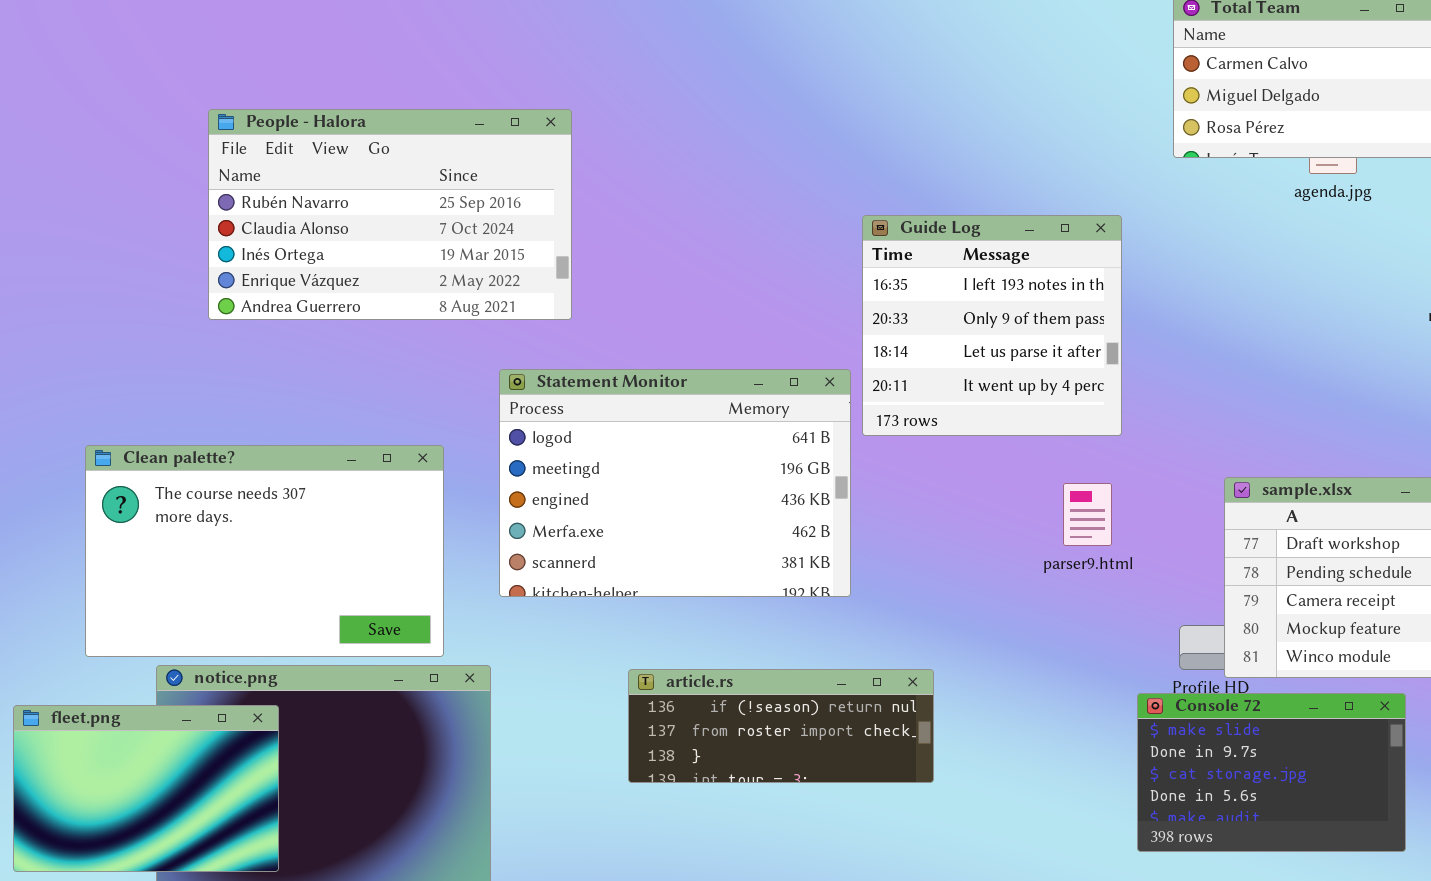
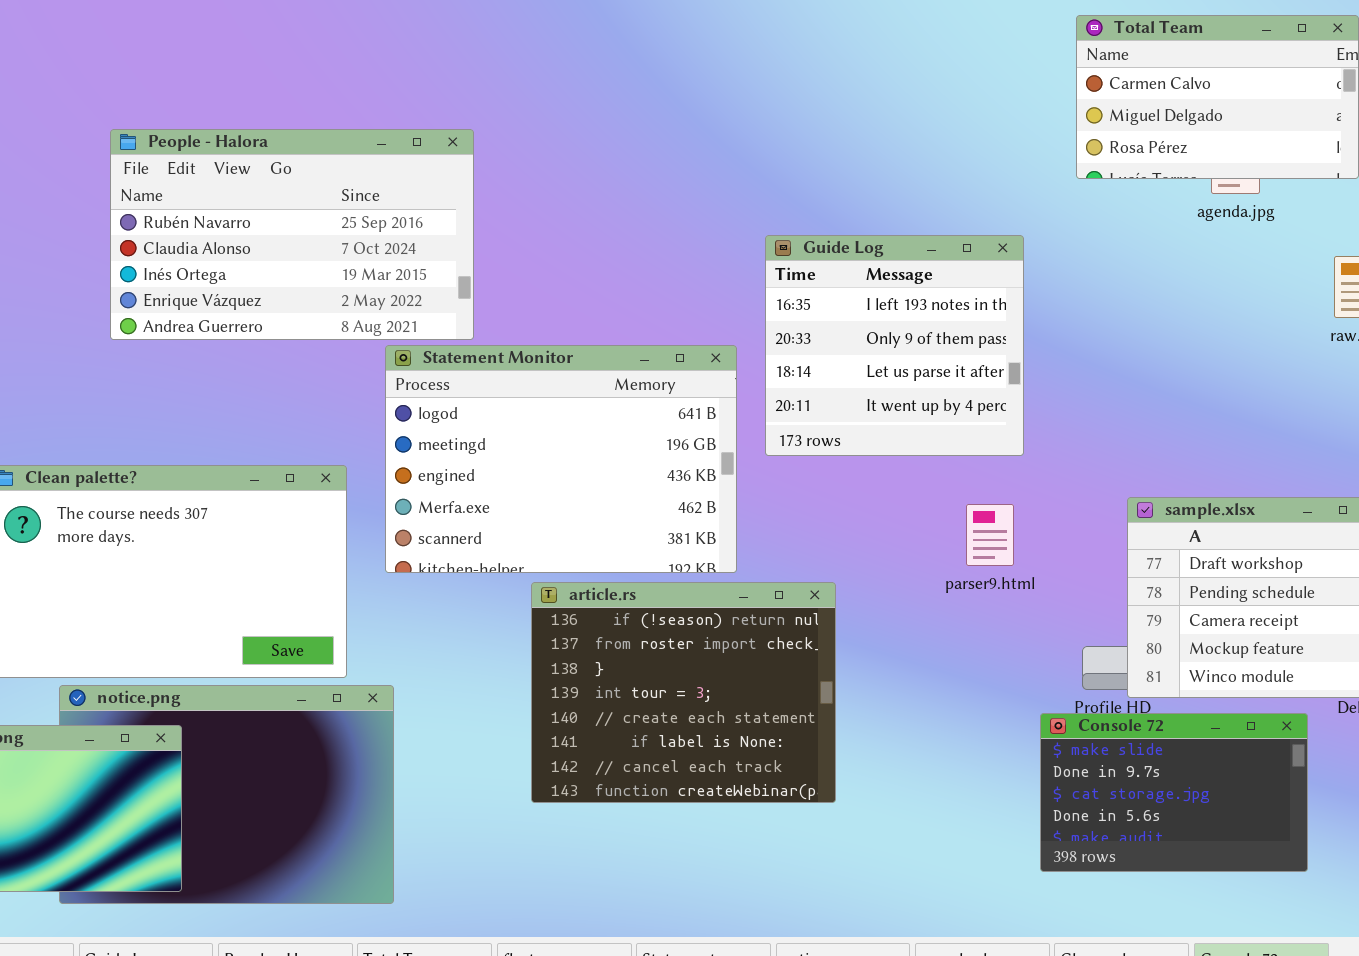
Statement Monitor: [499,369,851,597] -> [385,345,737,573], moved
article.rs: [628,669,934,783] -> [531,582,836,803], resized

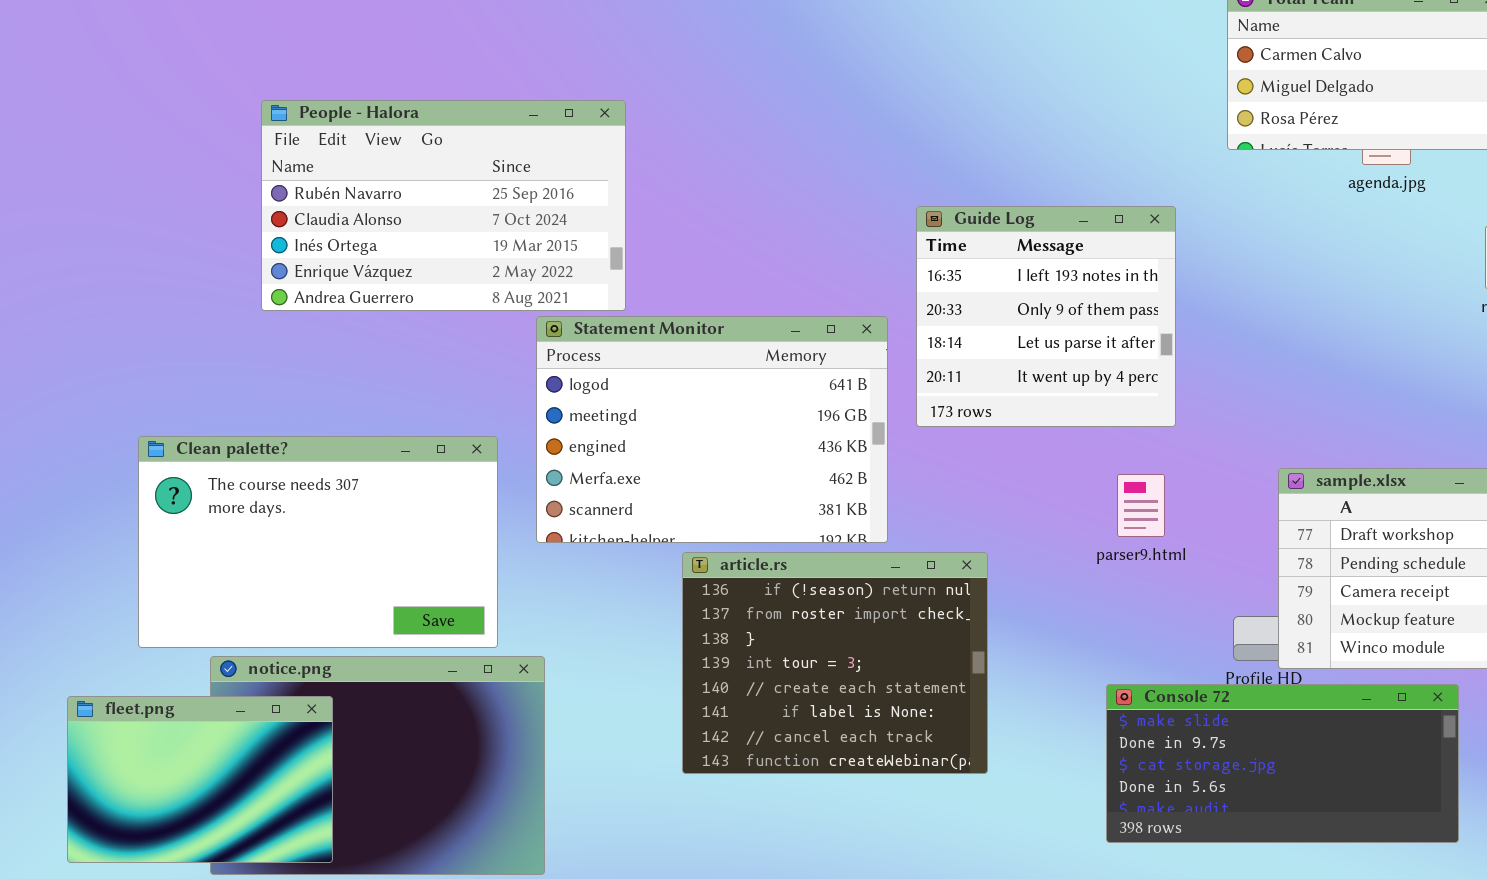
Console 72: [1040,713,1308,872] -> [1106,684,1459,843], resized

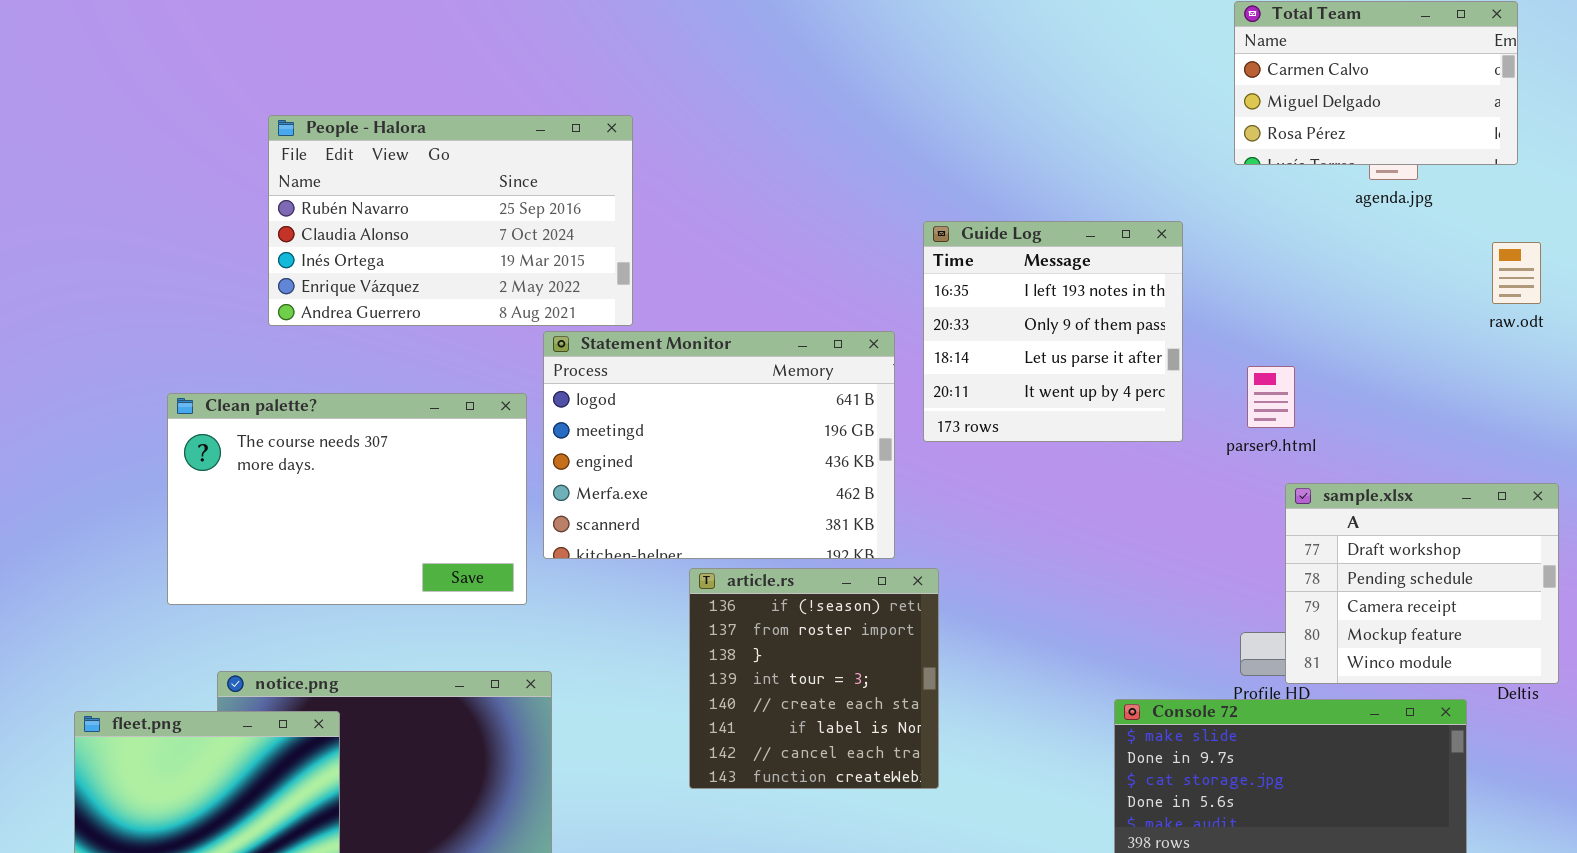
Clean palette?: [138,436,498,648] -> [167,393,527,605], moved
parser9.html: [1117,474,1165,537] -> [1247,366,1295,428], moved
article.rs: [682,552,988,774] -> [689,568,939,789], resized

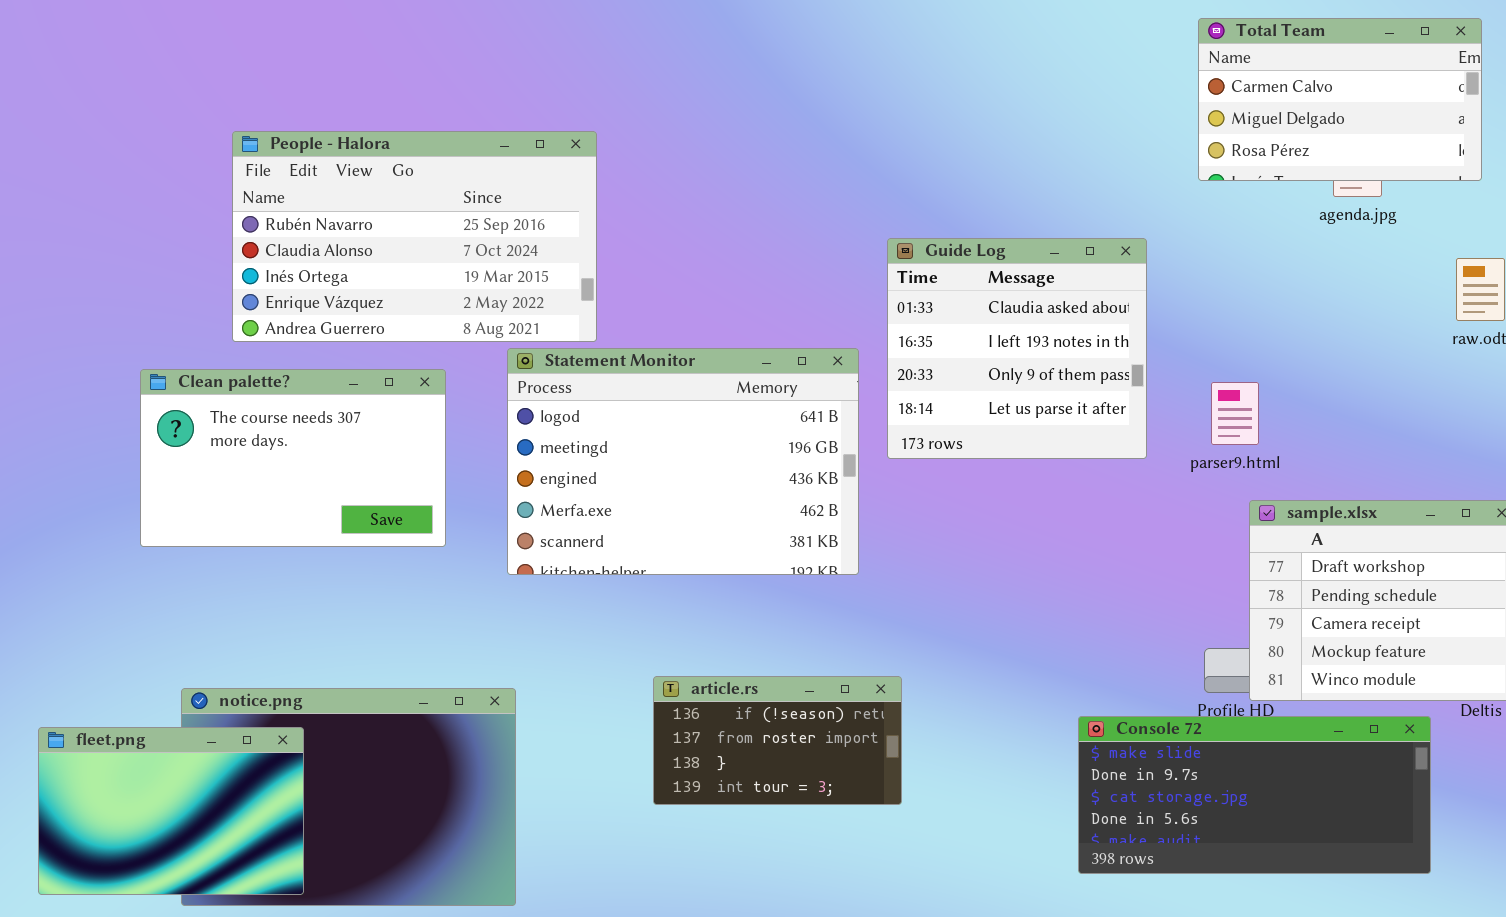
Guide Log: [923,221,1183,442] -> [887,238,1147,459], scrolled up 1 row
Clean palette?: [167,393,527,605] -> [140,369,446,547], moved, resized
article.rs: [689,568,939,789] -> [653,676,902,805], resized

